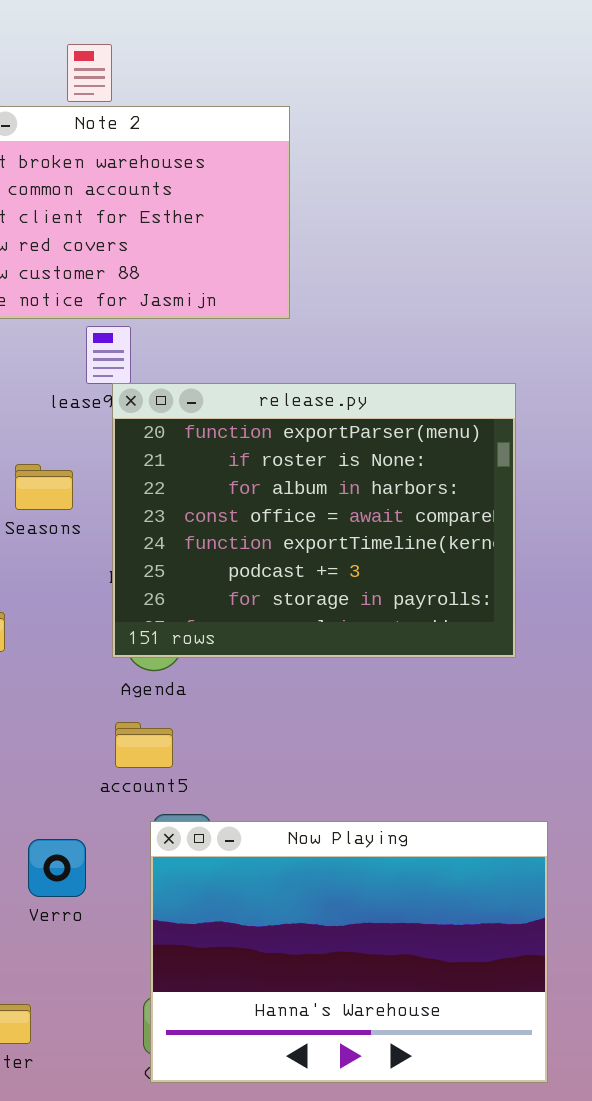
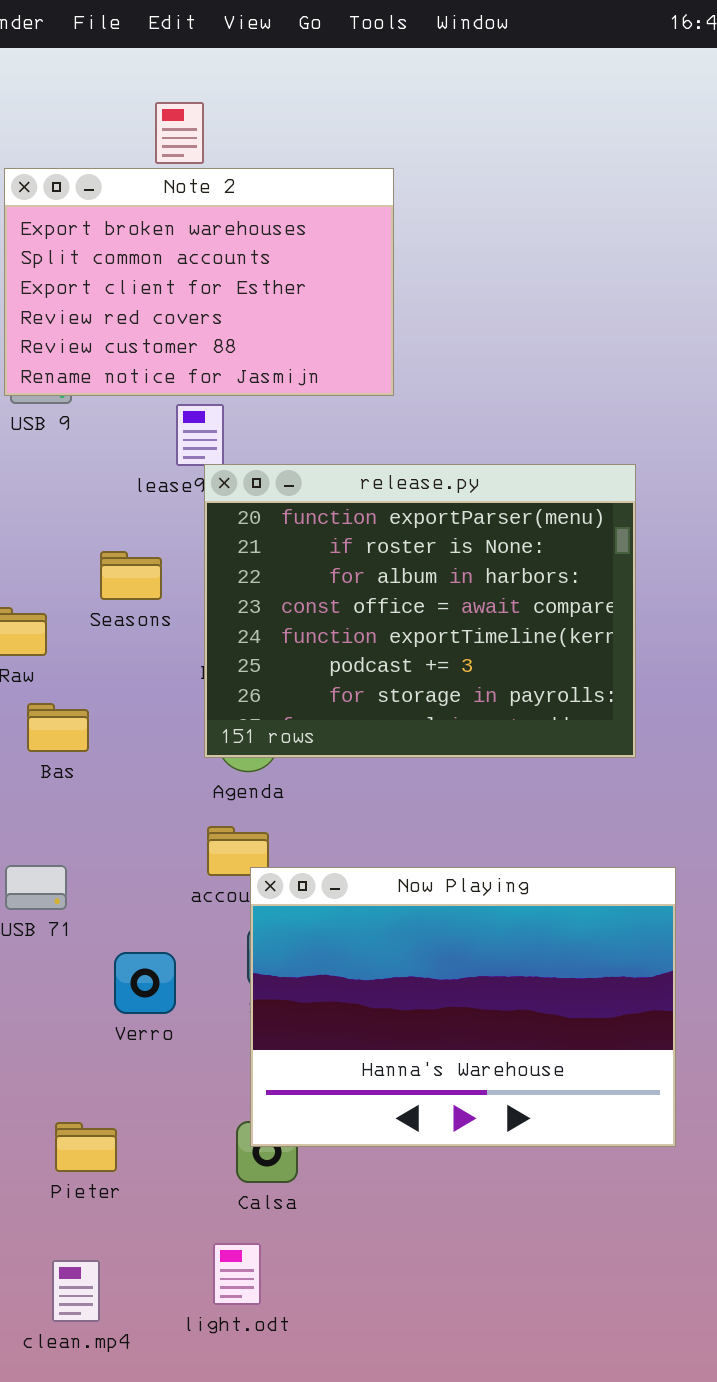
Now Playing: [150,821,548,1083] -> [250,867,676,1147], moved

